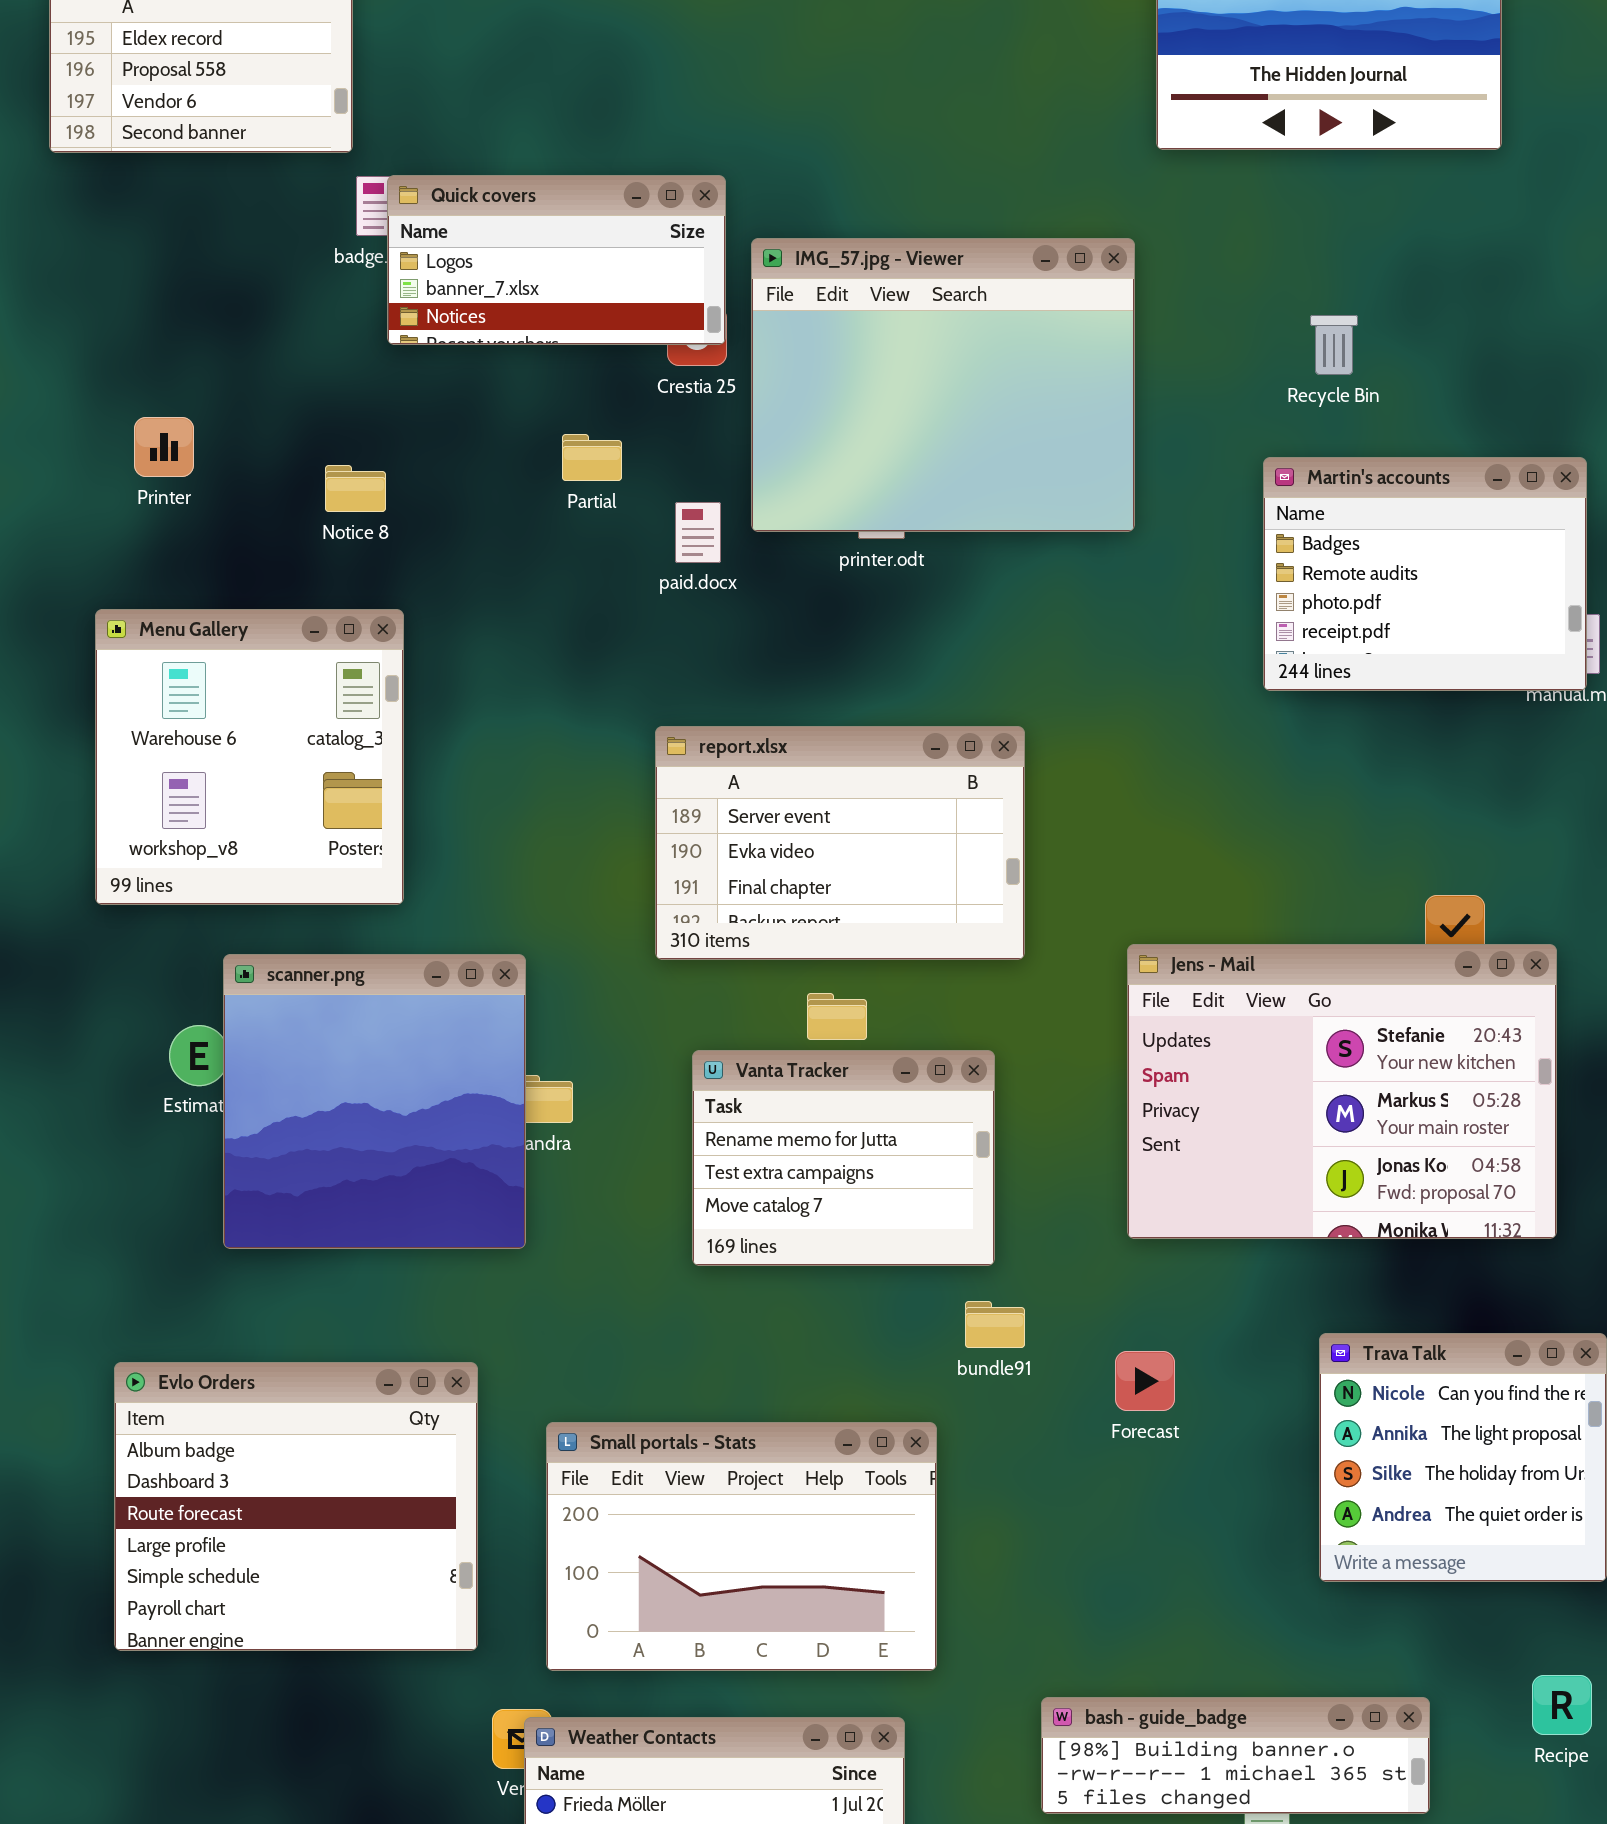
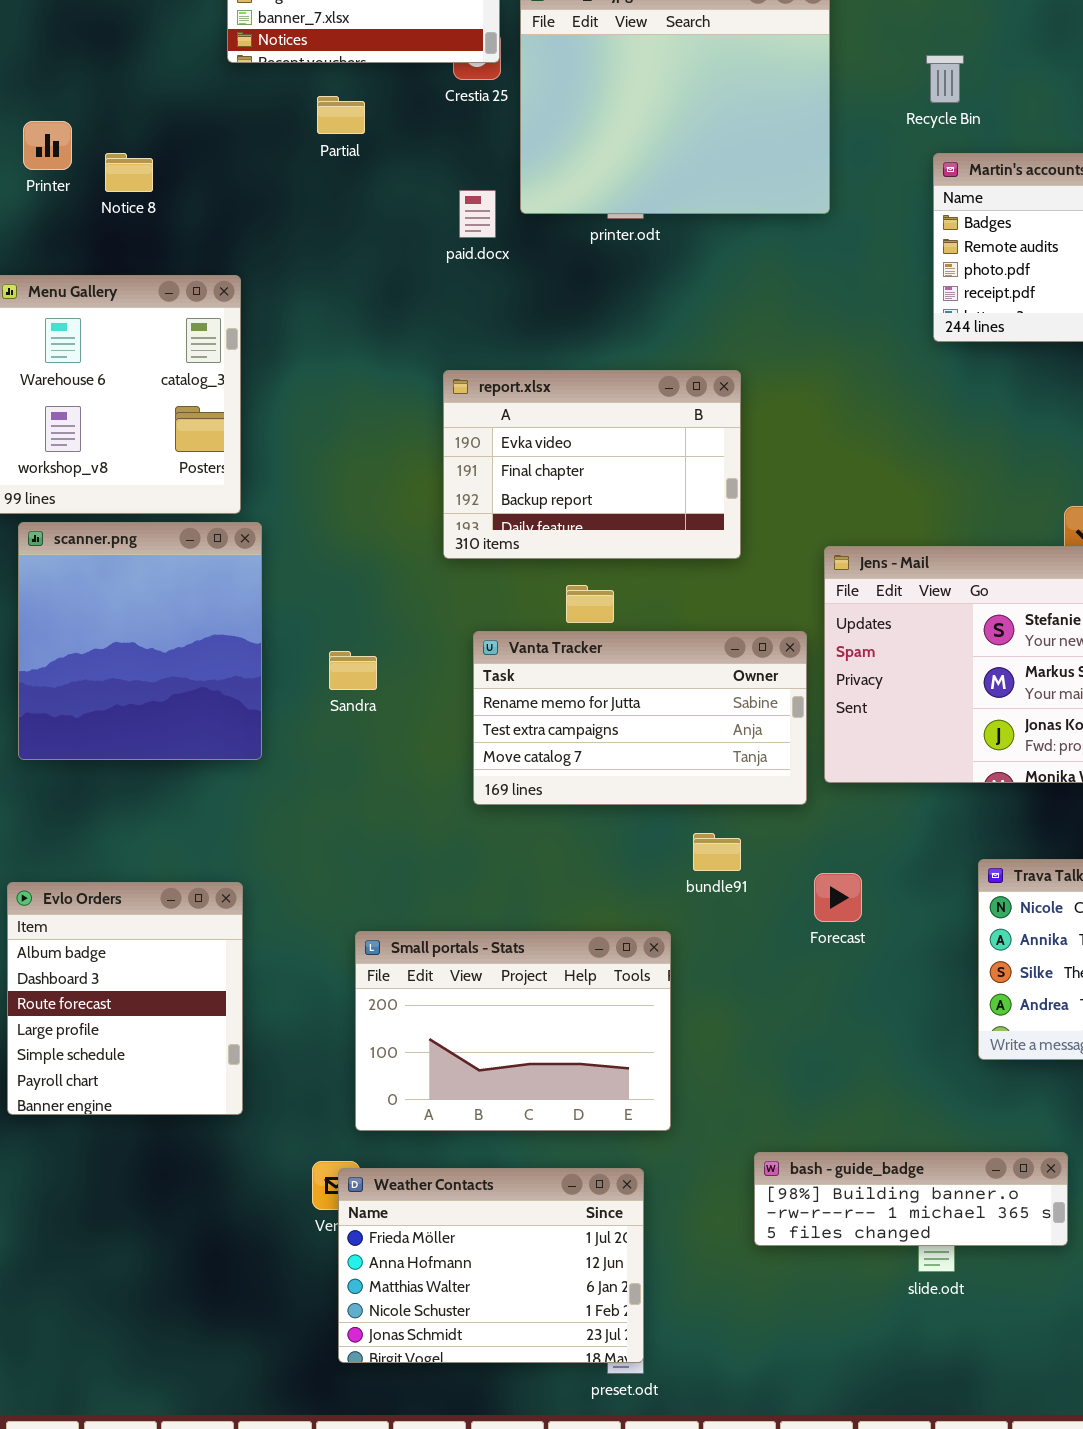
Recycle Bin: [1310,315,1358,375] -> [926,55,964,103], moved
Partial: [562,434,622,481] -> [317,96,365,134], moved
Notice 8: [325,465,386,512] -> [105,153,153,192], moved
report.xlsx: [655,726,1025,960] -> [443,370,741,559], scrolled down 1 row
scanner.png: [223,954,526,1249] -> [18,522,262,760], moved
Vanta Tracker: [692,1050,995,1266] -> [473,631,807,805], resized
Evlo Orders: [114,1362,478,1651] -> [7,882,243,1115], resized

